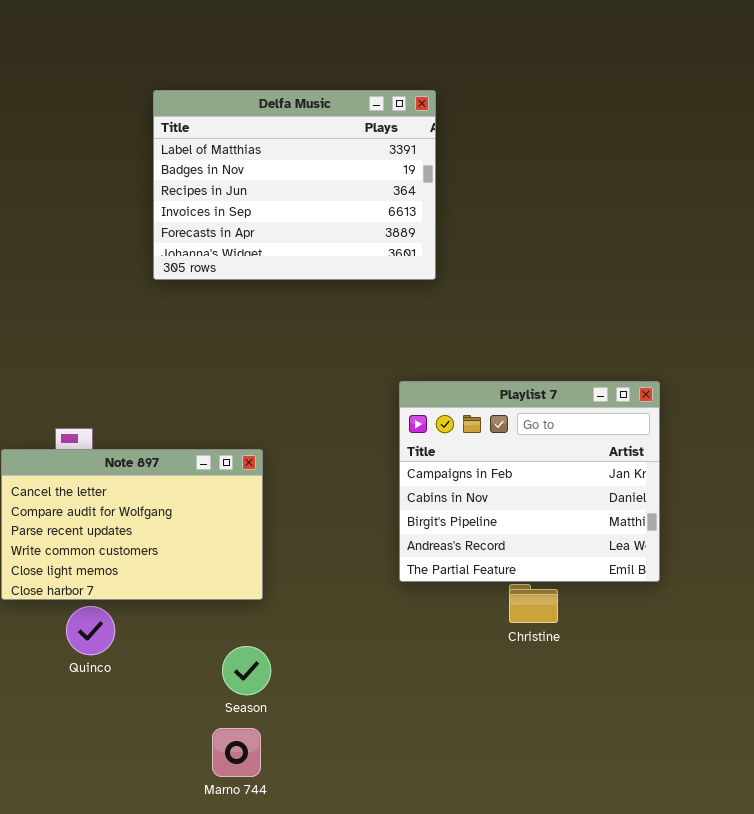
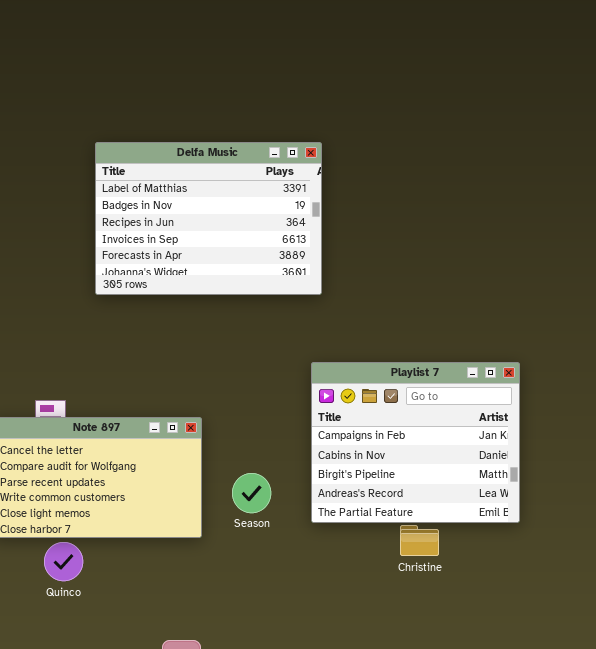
Delfa Music: [153,90,436,280] -> [95,142,322,295], moved
Season: [222,646,271,695] -> [232,473,271,513], moved

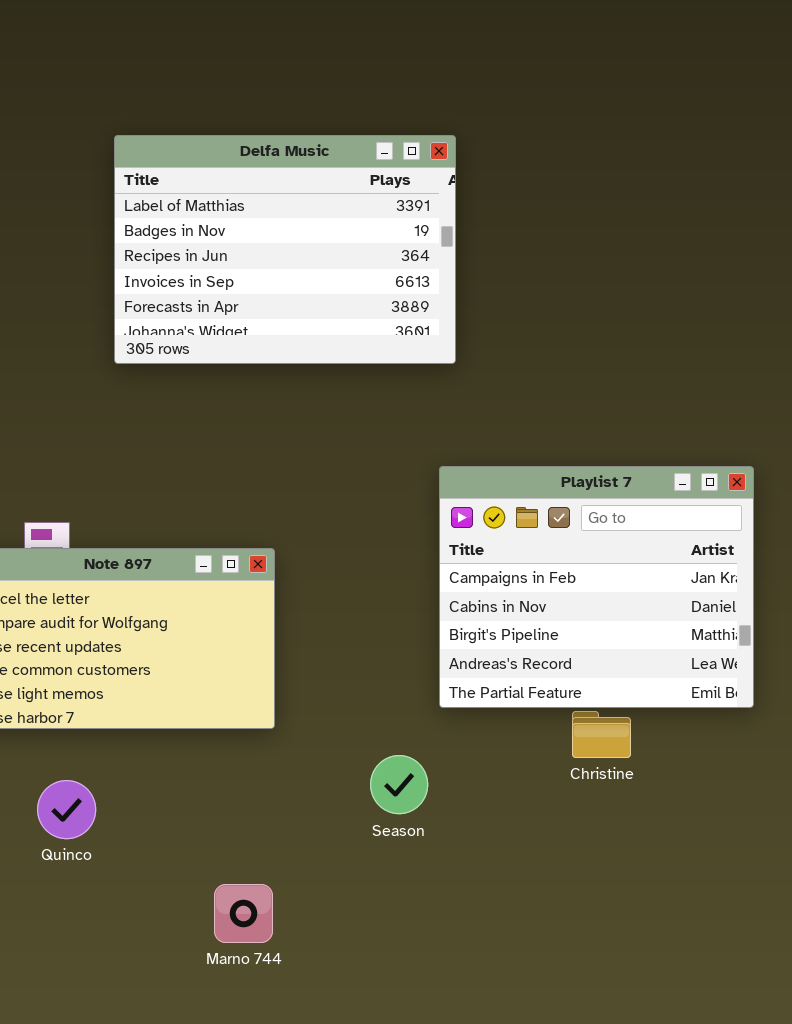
Season: [232,473,271,513] -> [370,755,428,814], moved
Quinco: [44,542,83,581] -> [37,780,96,839], moved

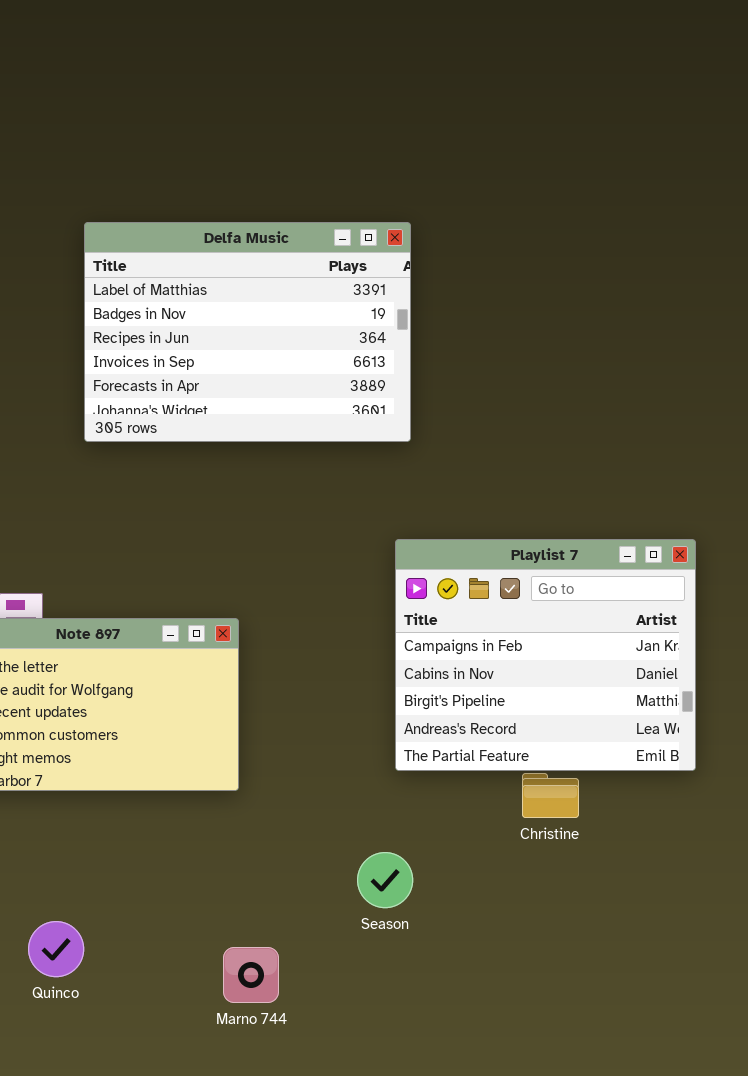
Season: [370,755,428,814] -> [357,852,413,908], moved
Quinco: [37,780,96,839] -> [28,921,84,977], moved
Marno 744: [214,884,273,943] -> [223,947,279,1003], moved

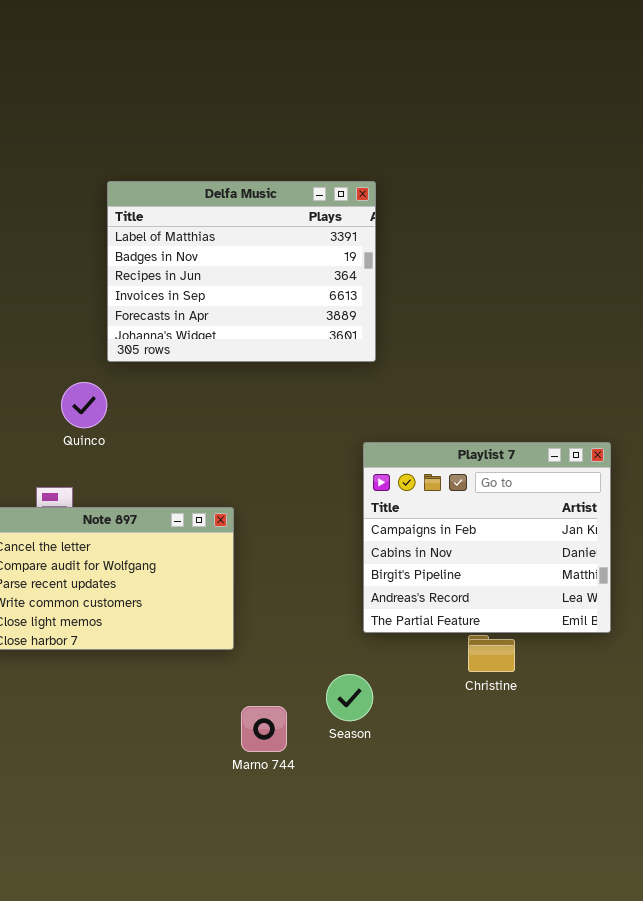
Season: [357,852,413,908] -> [326,674,373,721], moved
Quinco: [28,921,84,977] -> [61,382,107,428], moved
Marno 744: [223,947,279,1003] -> [241,706,287,752], moved

